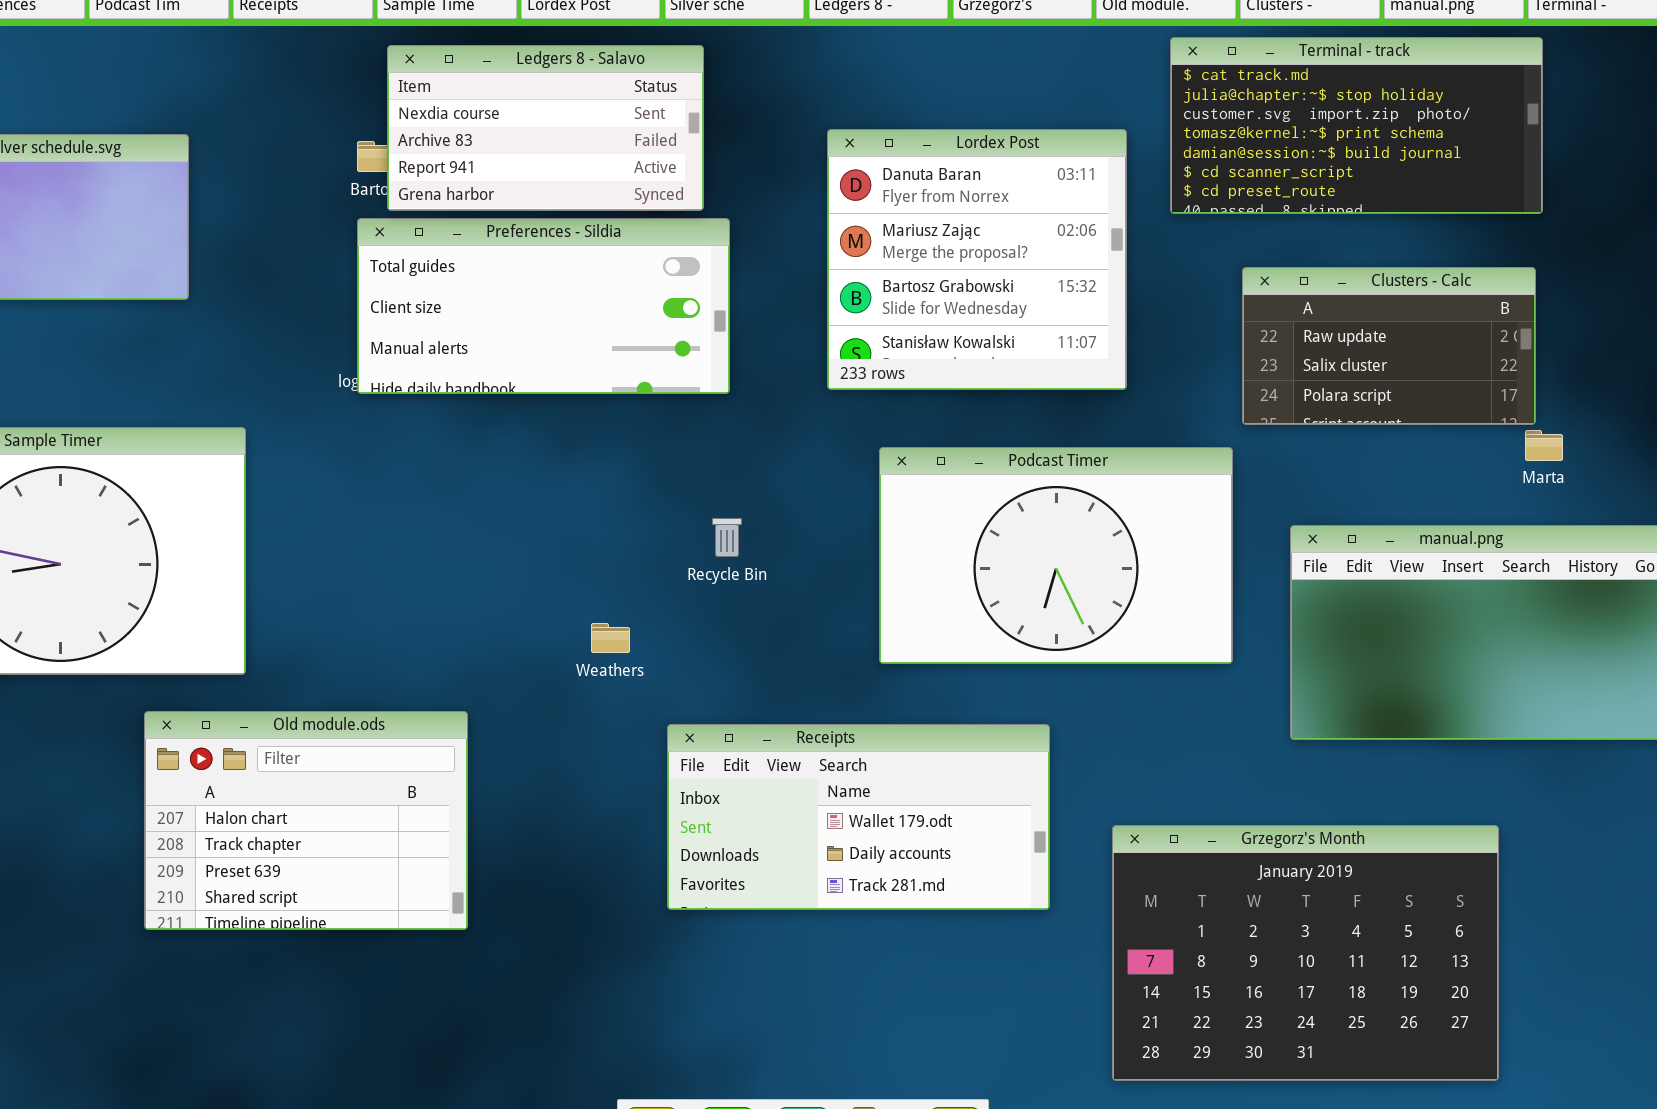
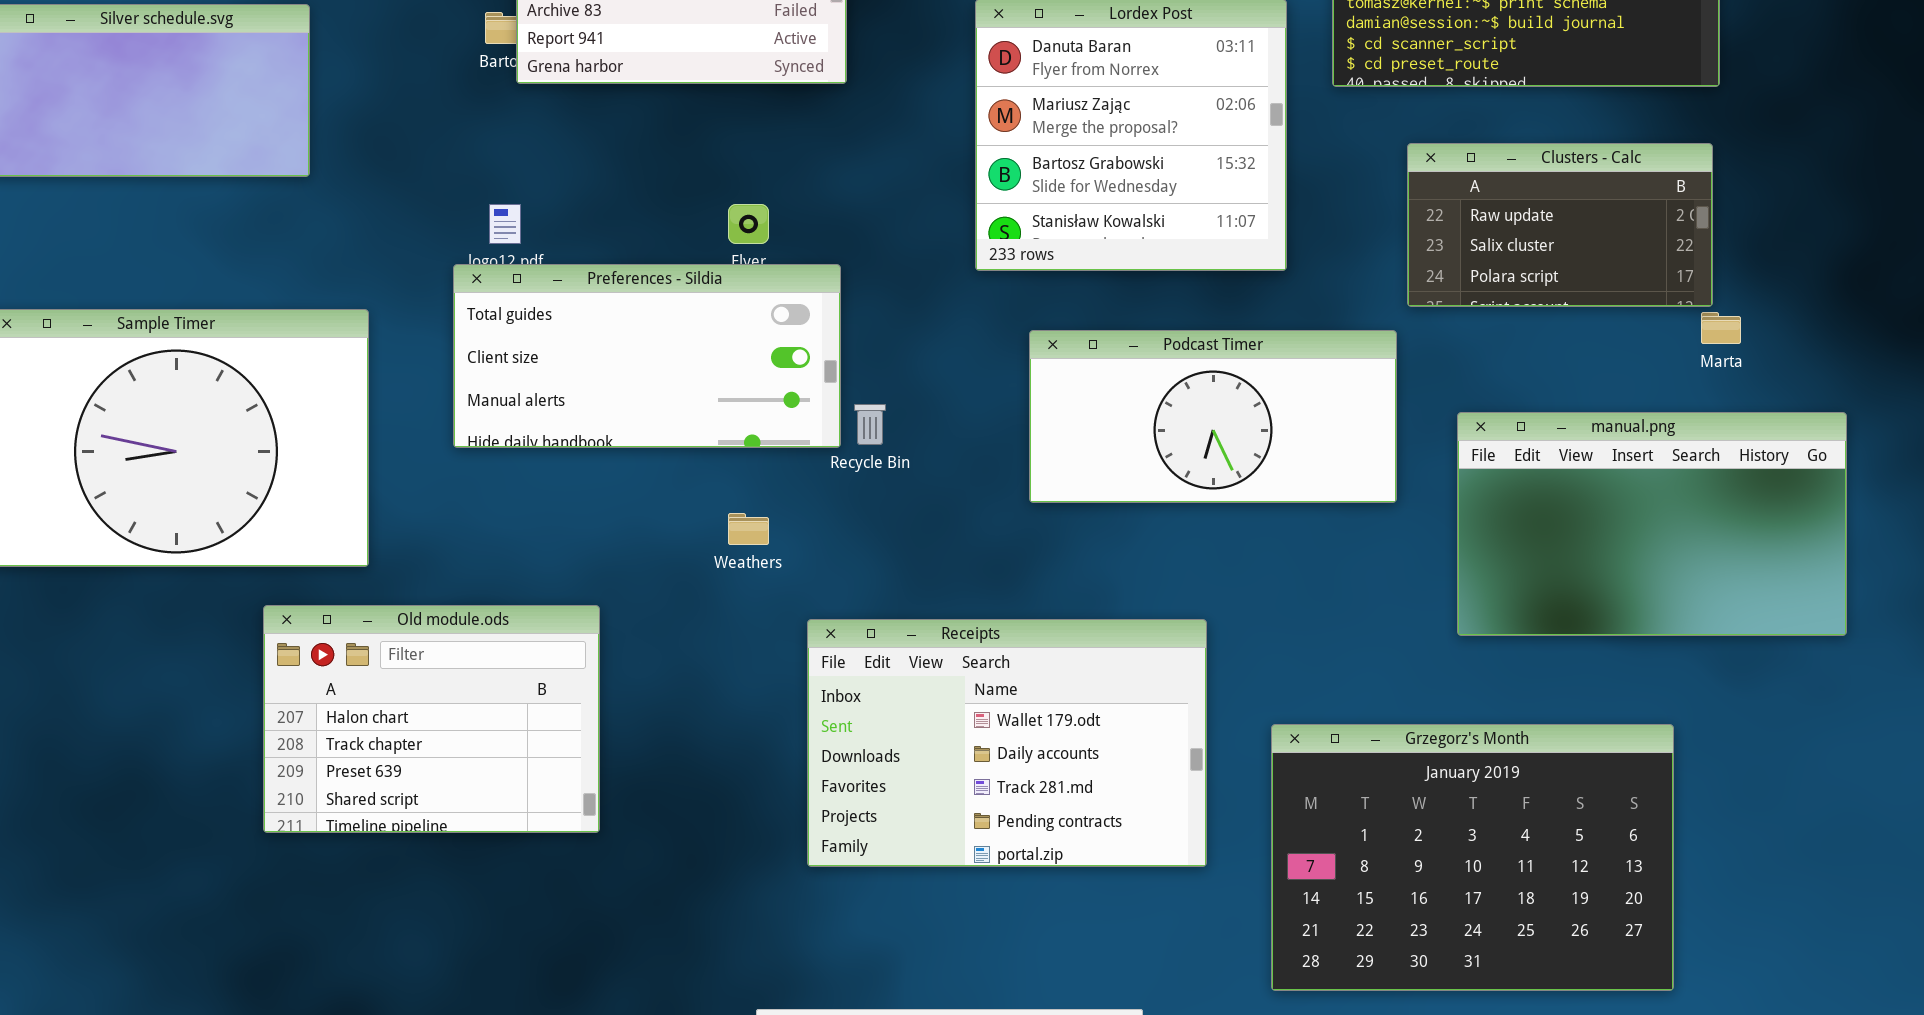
Preferences - Sildia: [357,218,730,394] -> [453,264,841,448], moved
Podcast Timer: [879,447,1233,664] -> [1029,330,1397,503], resized
Receipts: [667,724,1050,910] -> [807,619,1207,867], resized

